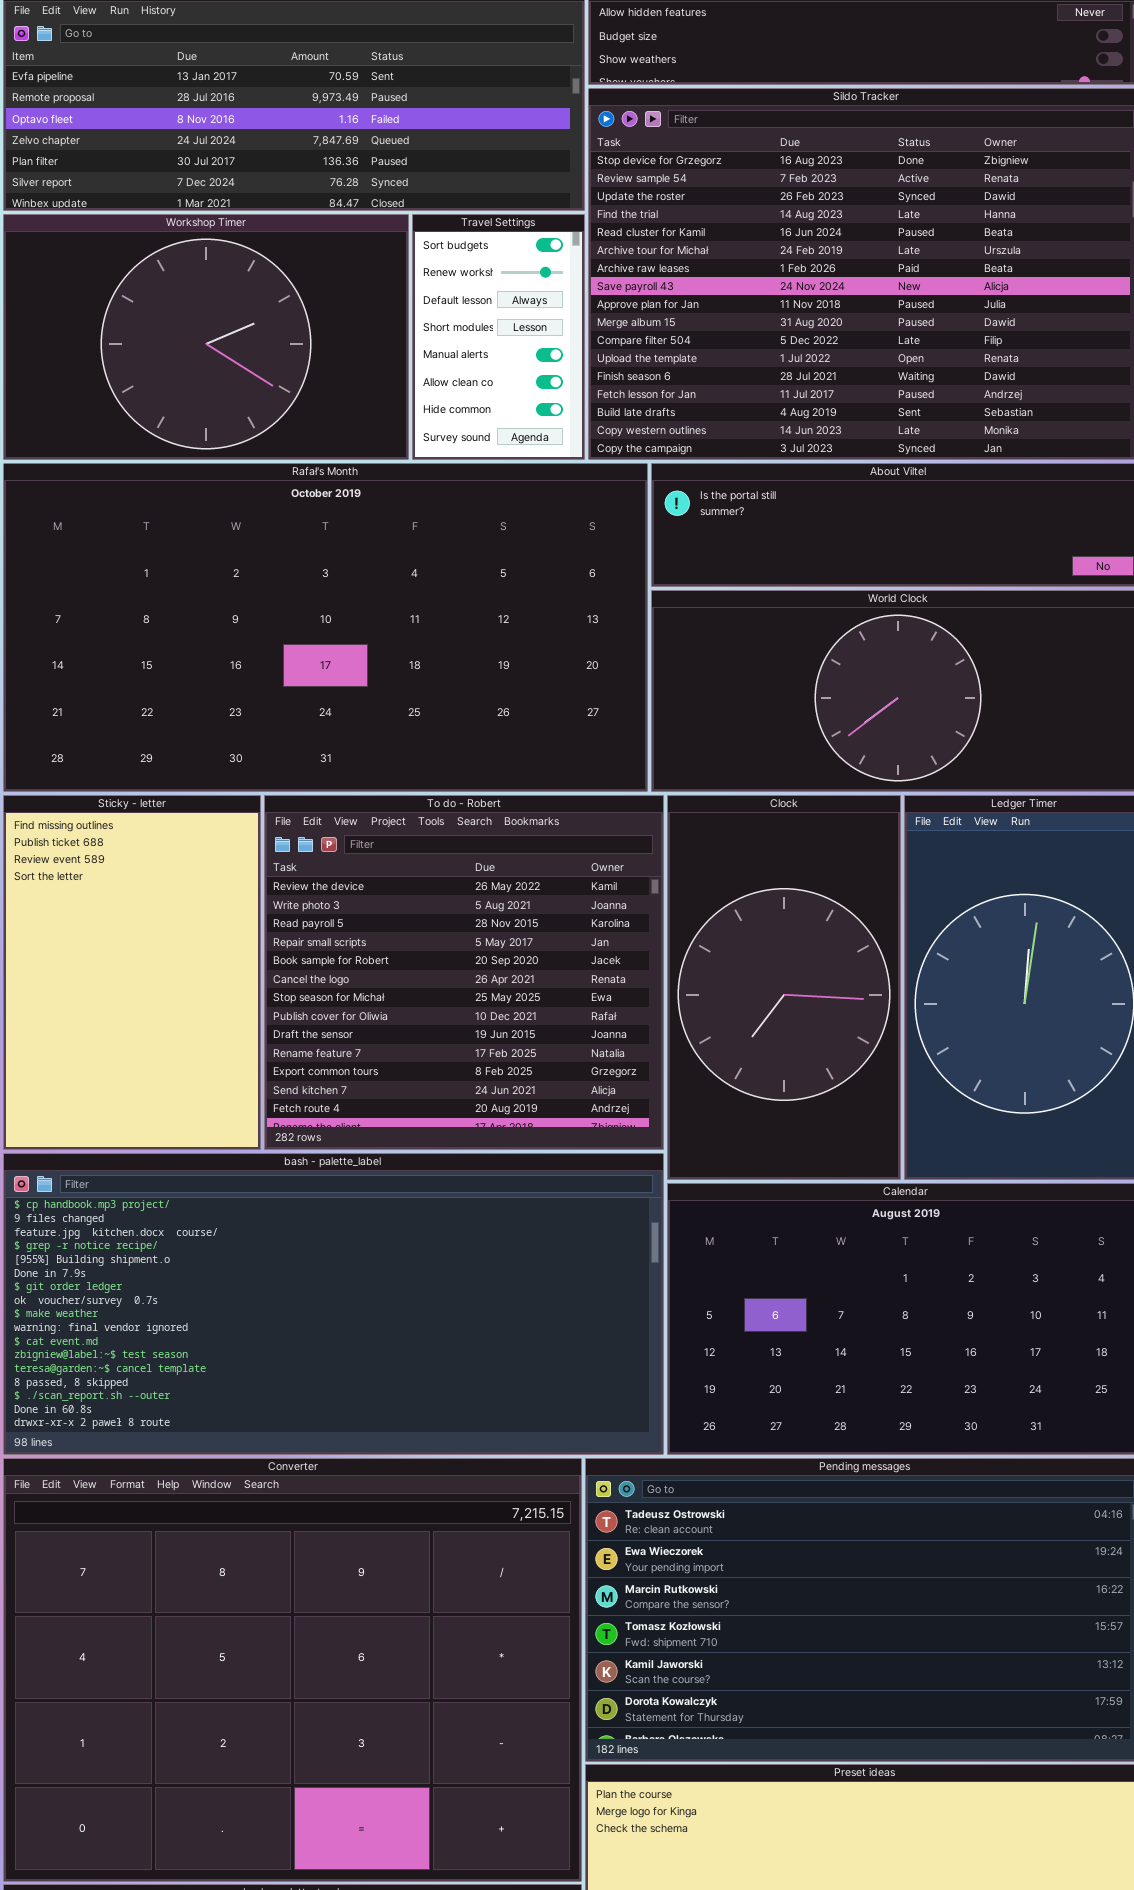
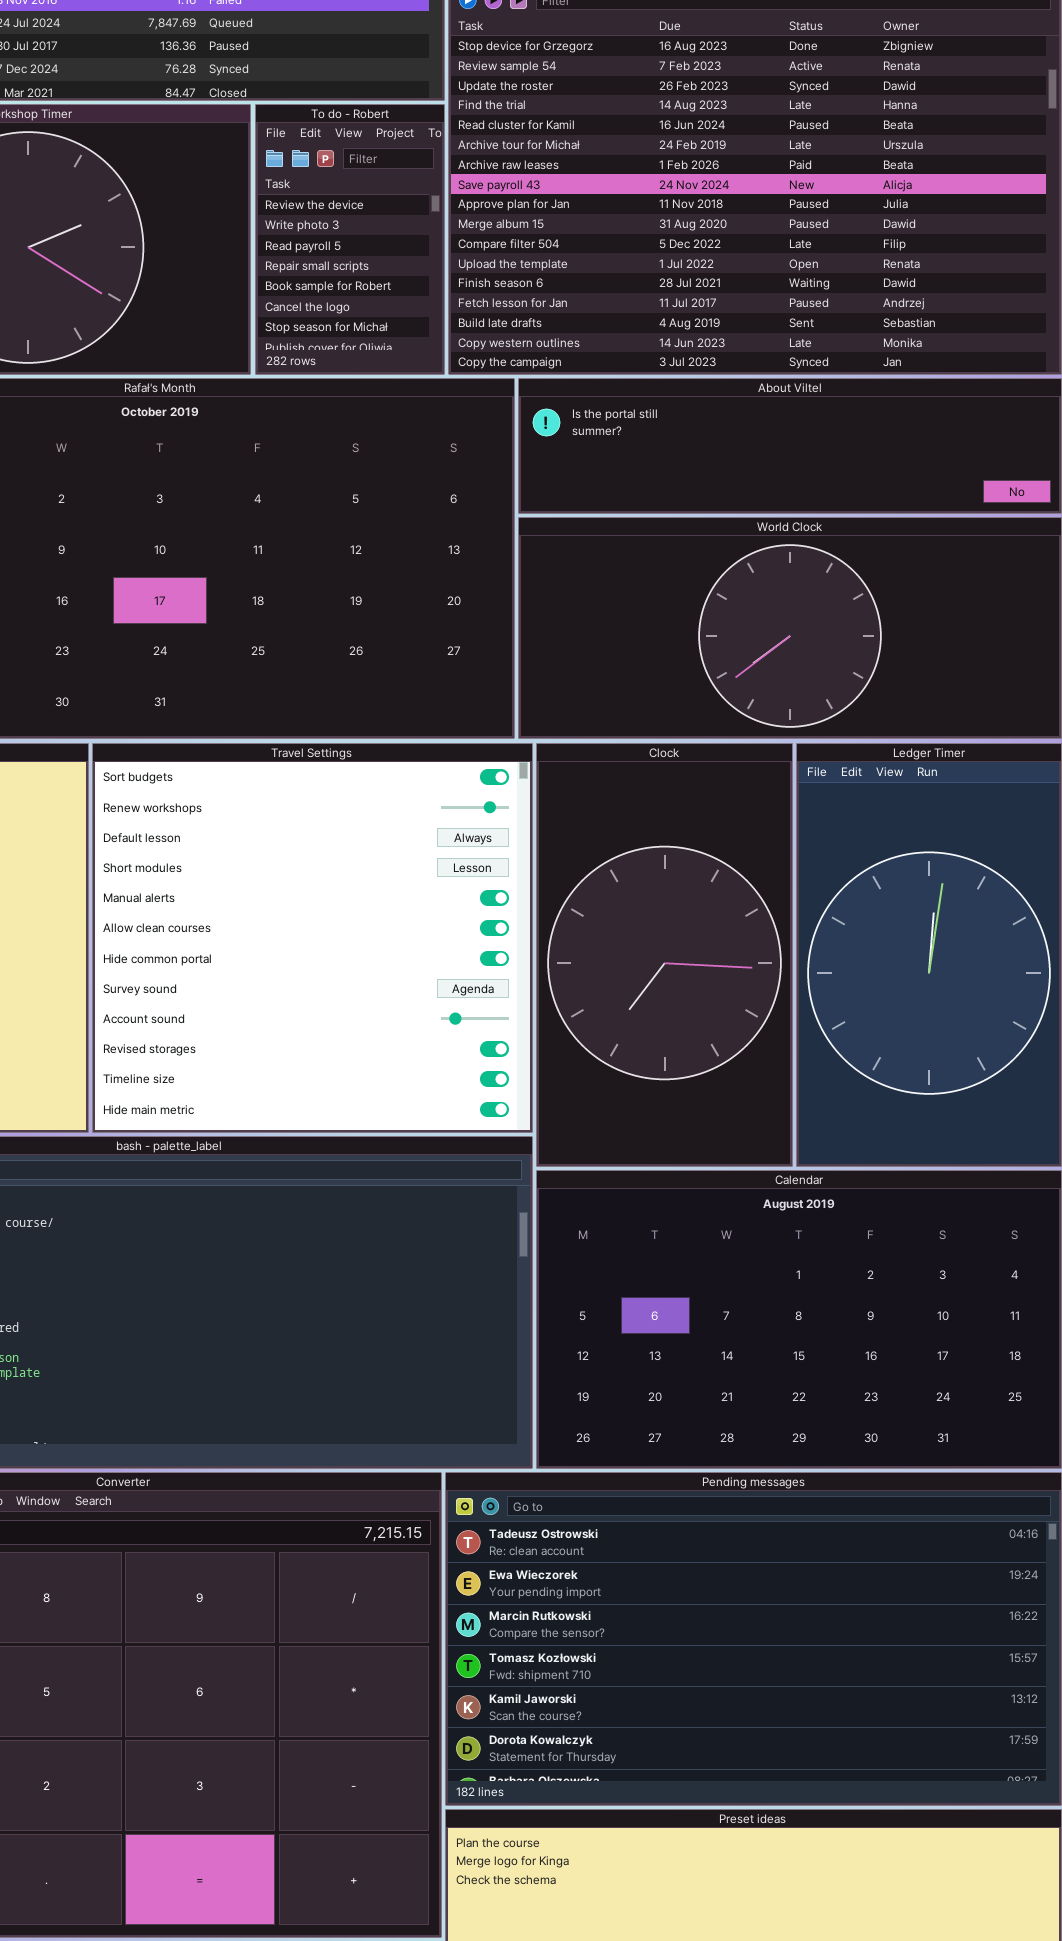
Travel Settings: [412,214,585,460] -> [92,743,533,1133], moved, resized
To do - Robert: [264,795,664,1150] -> [255,104,445,375], moved, resized

